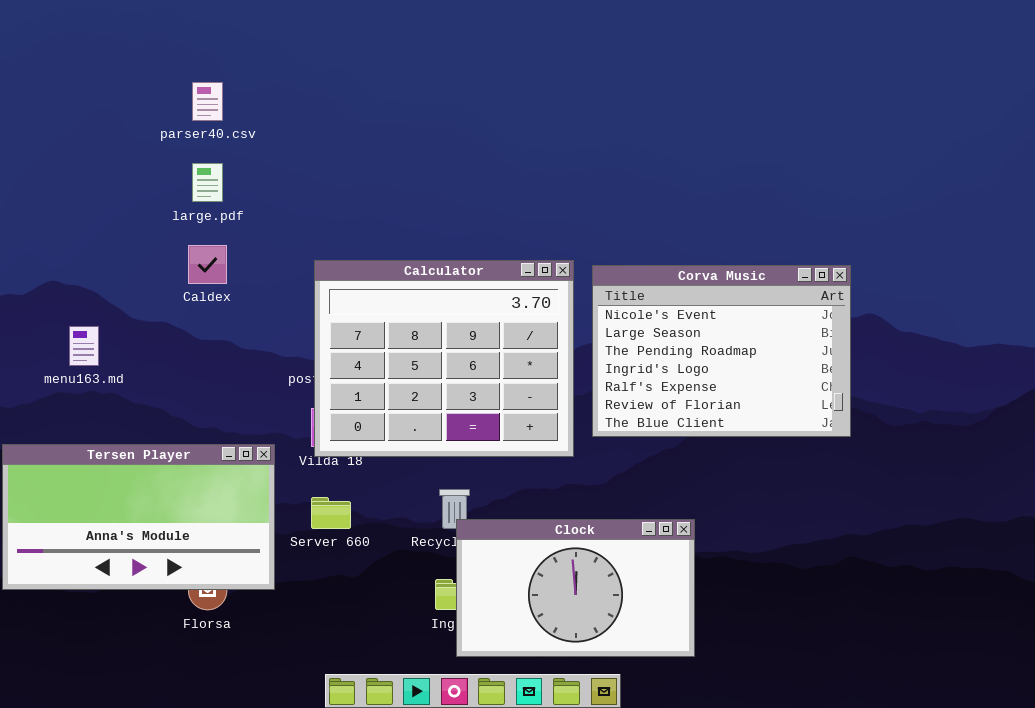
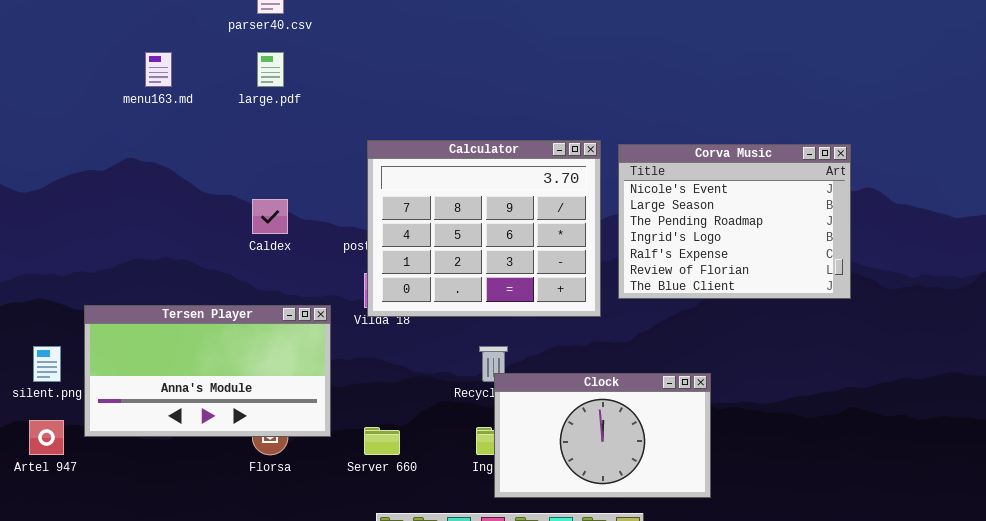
Caldex: [188,245,227,284] -> [252,199,288,234], moved
menu163.md: [69,326,99,366] -> [145,52,172,87], moved
Server 660: [311,497,351,529] -> [364,427,400,455], moved

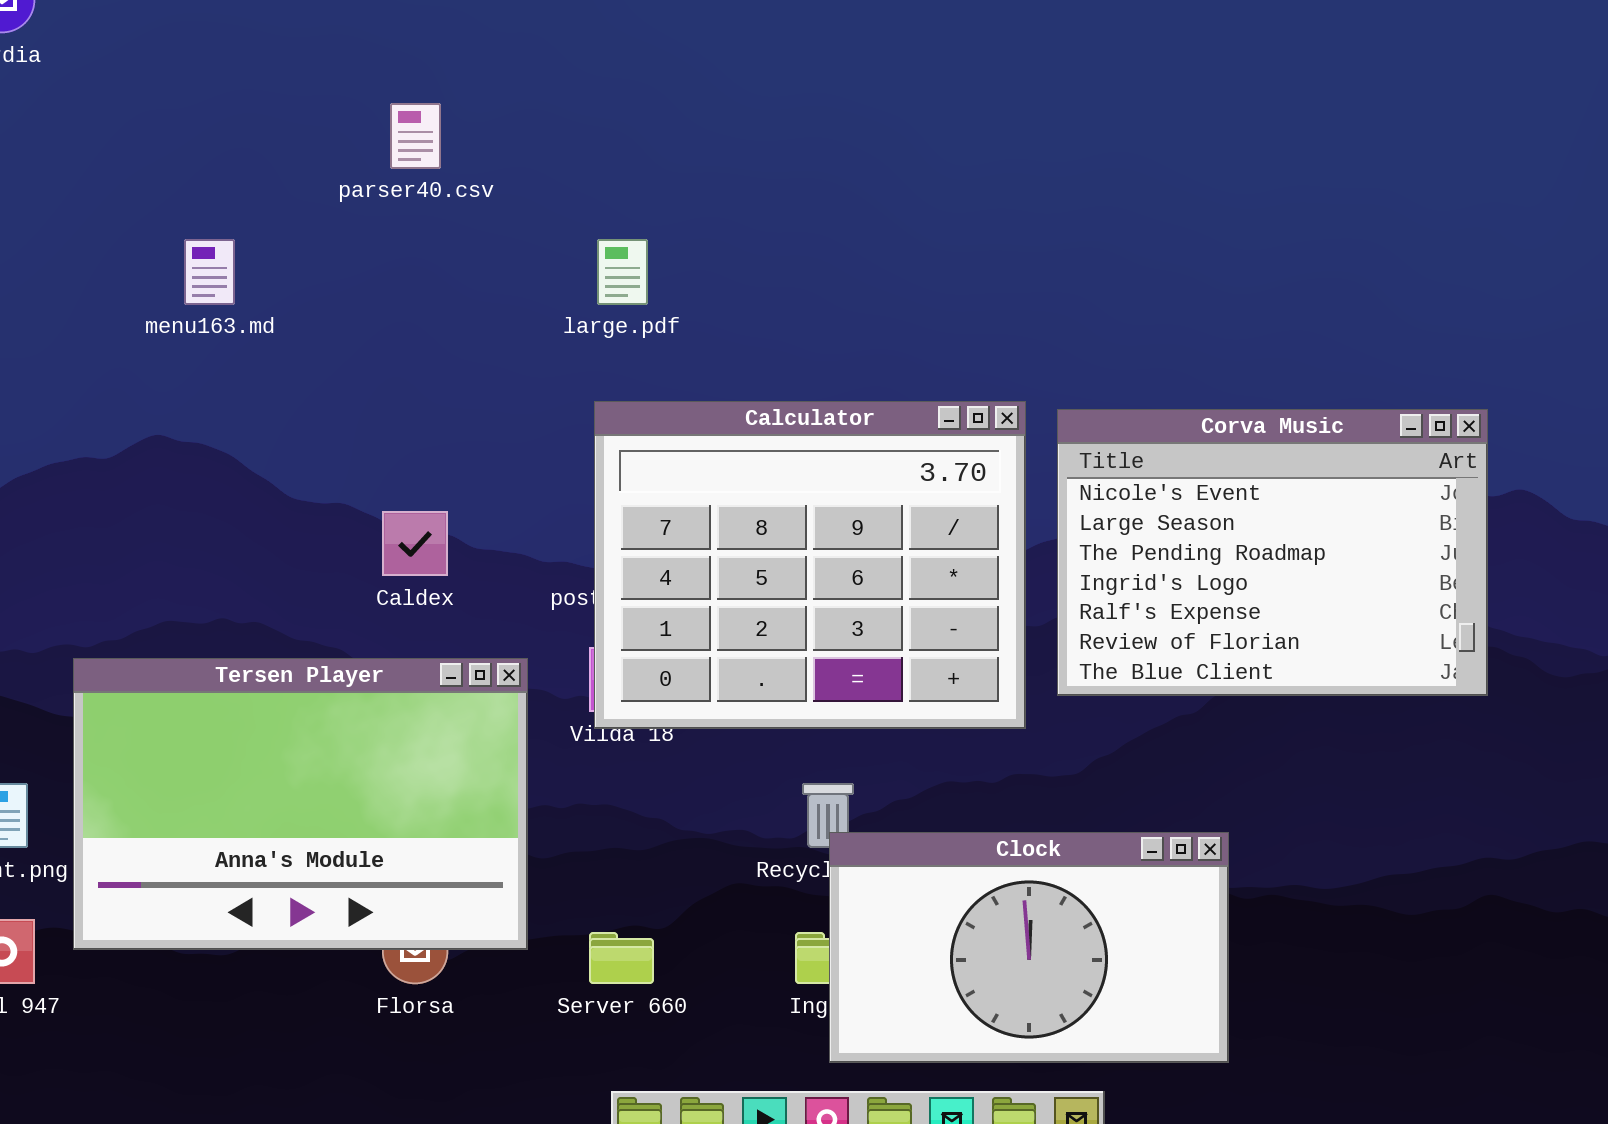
large.pdf: [257,52,284,87] -> [597,239,648,305], moved
Tersen Player: [84,305,331,437] -> [73,658,528,950], resized

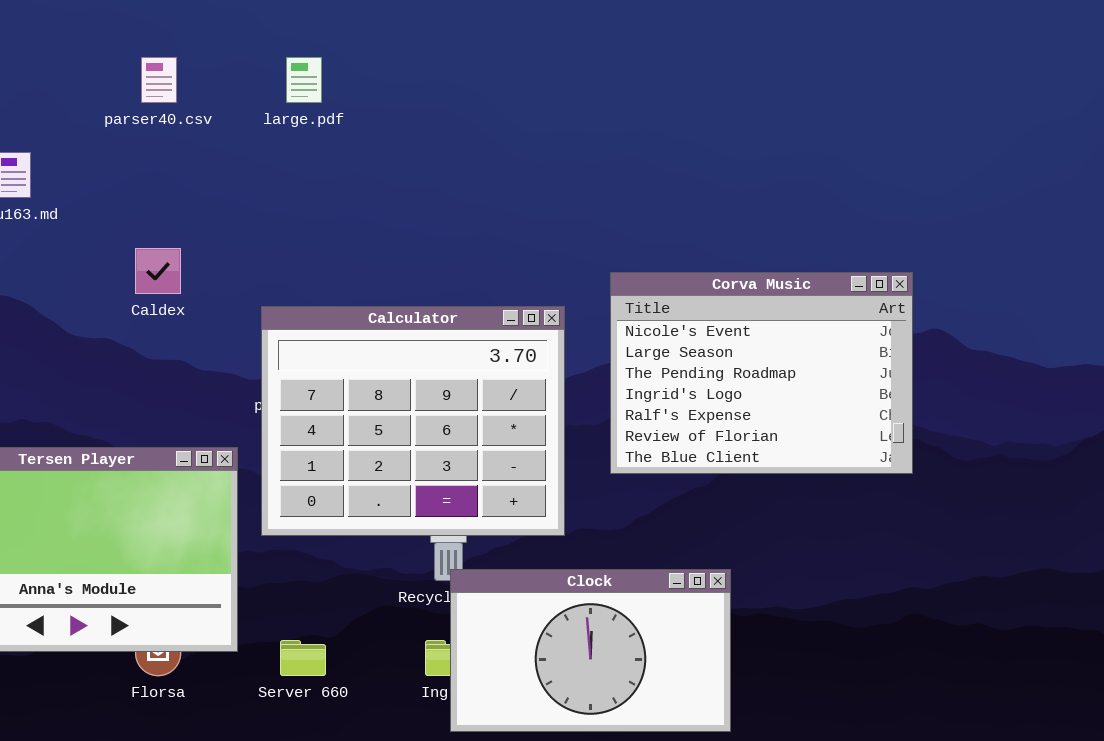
large.pdf: [597,239,648,305] -> [286,57,322,103], moved
Calculator: [594,401,1026,729] -> [261,306,565,536], moved
Caldex: [382,511,448,576] -> [135,248,181,294], moved

